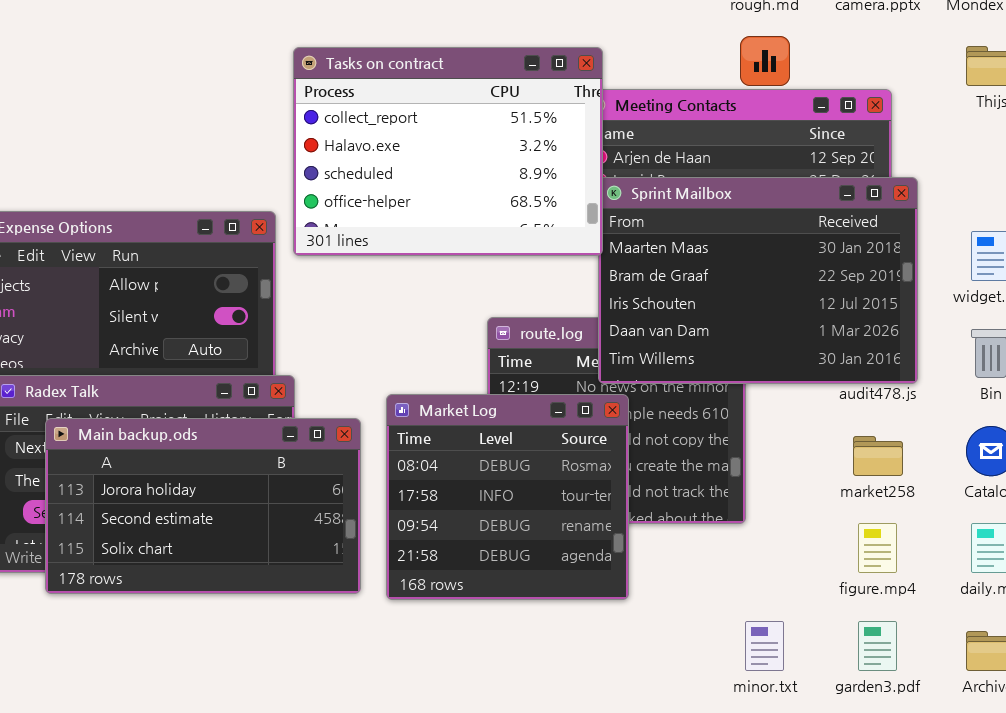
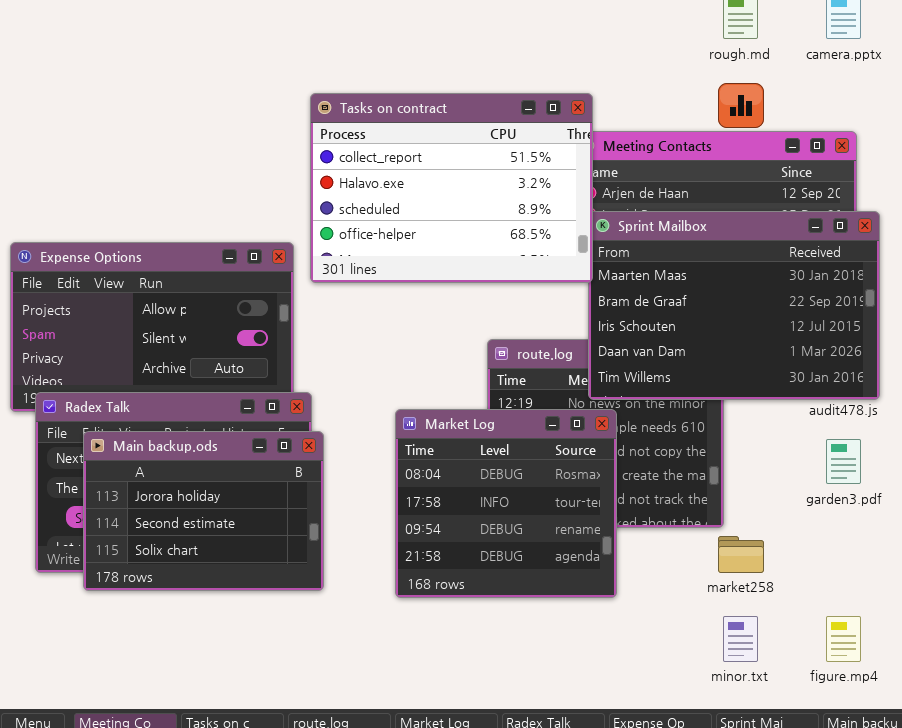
Main backup.ods: [45,418,361,594] -> [83,431,324,591], resized
market258: [853,436,903,476] -> [718,536,764,573], moved
figure.mp4: [858,523,897,573] -> [826,616,861,662], moved
garden3.pdf: [858,621,897,671] -> [826,439,861,484], moved

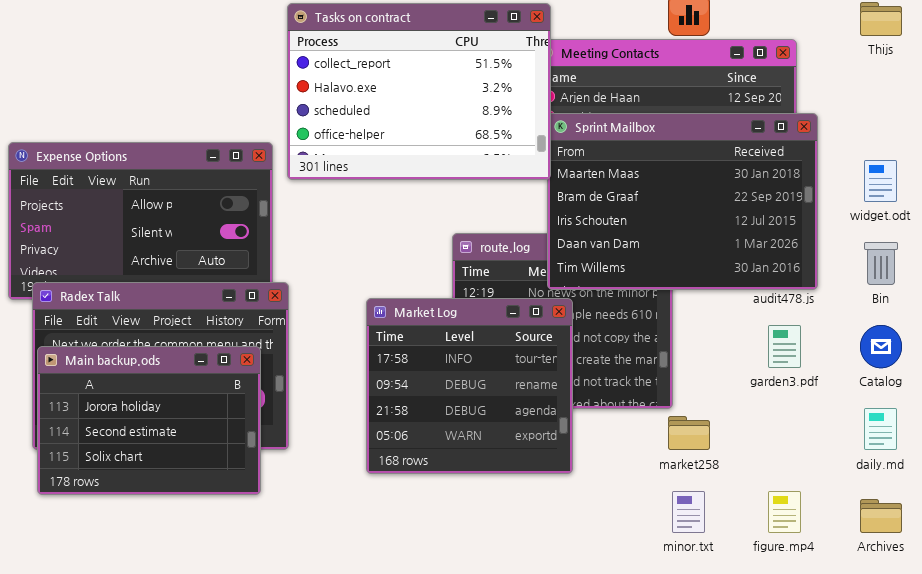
Market Log: [395,409,617,598] -> [366,298,573,474], scrolled down 1 row
Main backup.ods: [83,431,324,591] -> [37,346,261,495], moved

